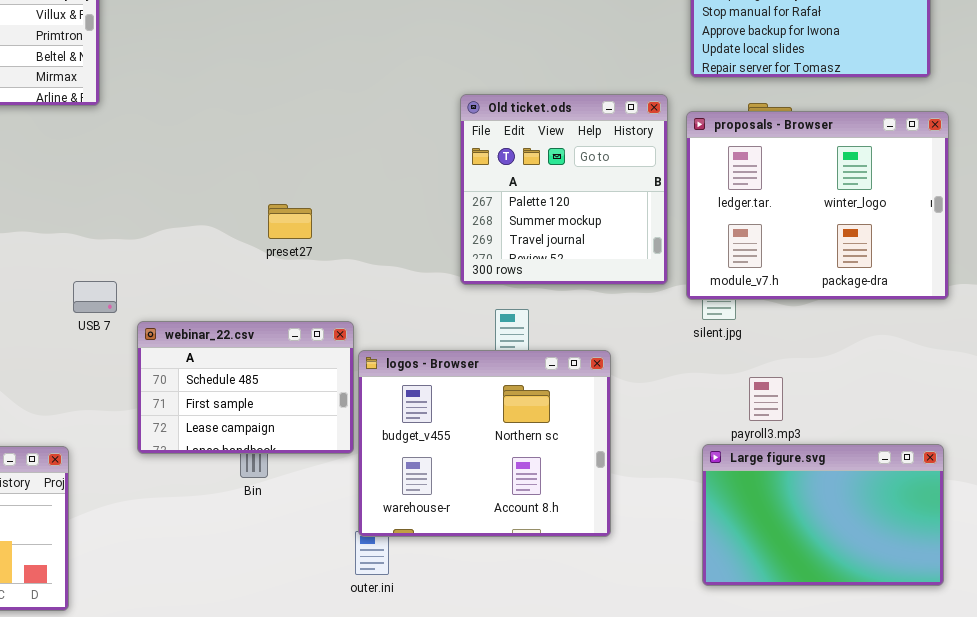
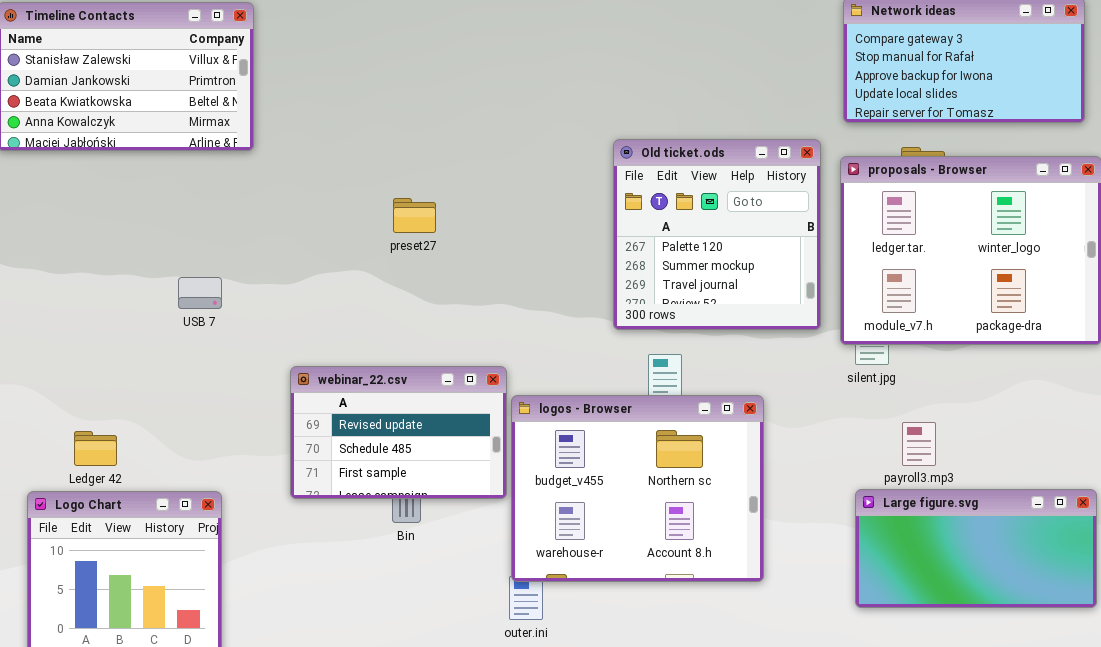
preset27: [268,204,312,239] -> [393,198,436,233], moved
USB 7: [73,281,117,313] -> [178,277,222,309], moved
webinar_22.csv: [137,321,354,454] -> [290,366,507,499], scrolled up 1 row
Large figure.svg: [702,444,944,586] -> [855,489,1097,608], resized

